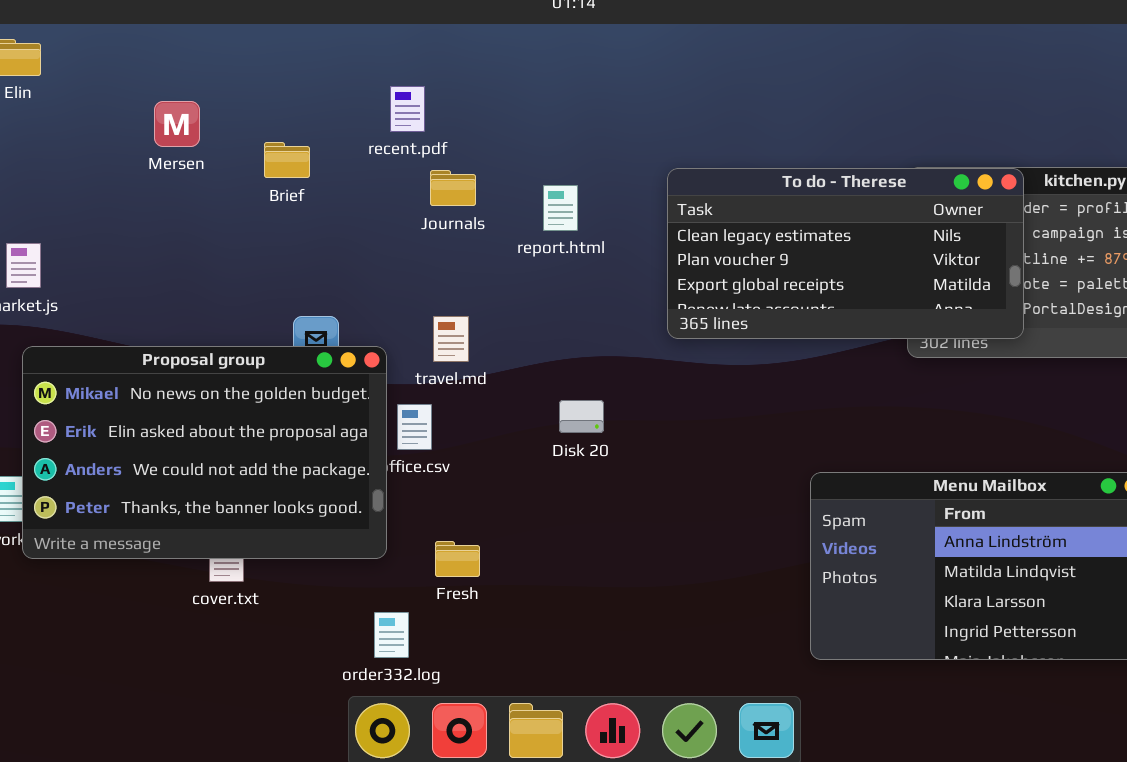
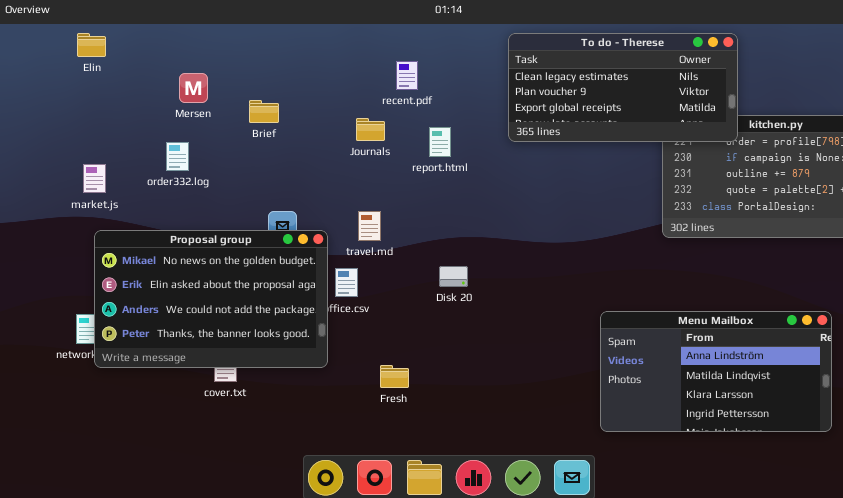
recent.pdf: [390,86,425,132] -> [396,61,418,90], moved
To do - Therese: [667,168,1024,339] -> [508,33,738,142], moved
Fresh: [435,541,480,577] -> [380,365,409,388], moved
order332.log: [374,612,409,658] -> [166,142,189,171], moved

